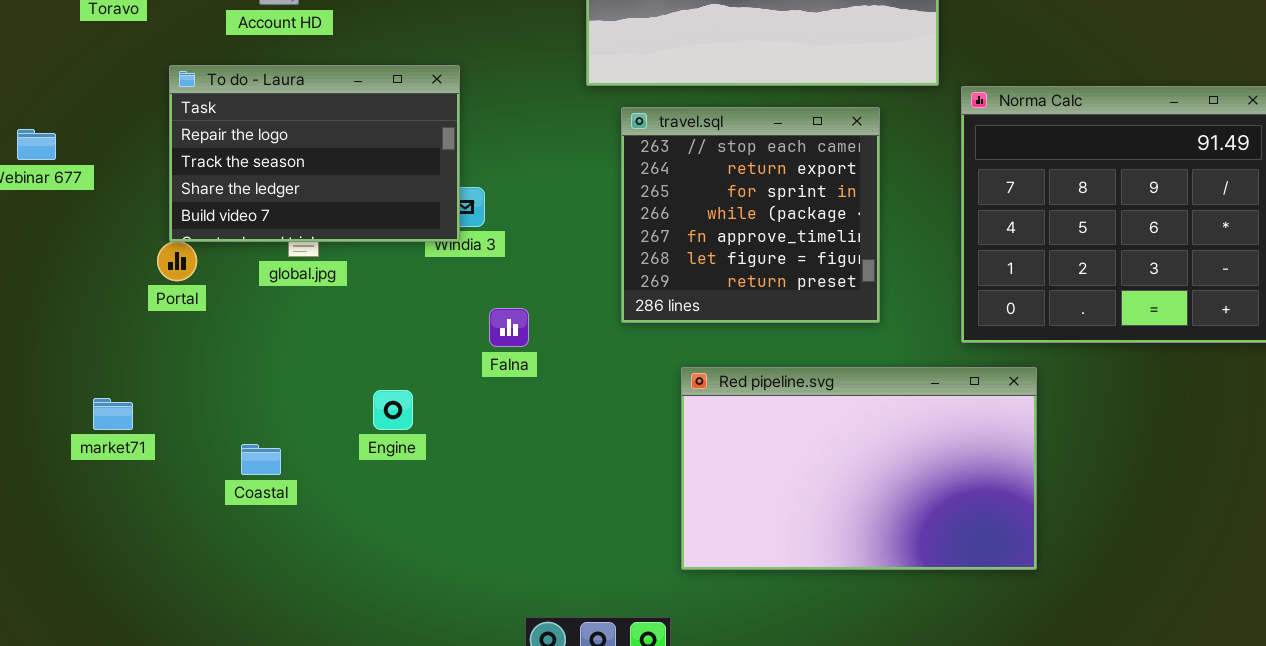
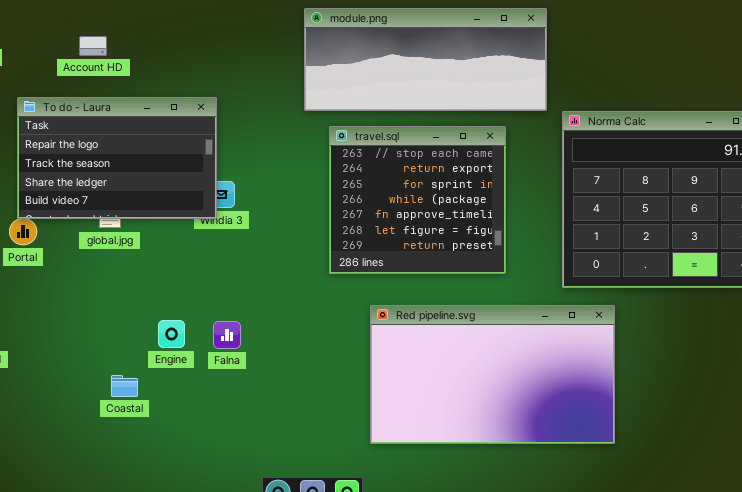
Falna: [489,308,529,347] -> [213,321,241,349], moved
Coastal: [241,444,281,475] -> [111,375,138,397], moved

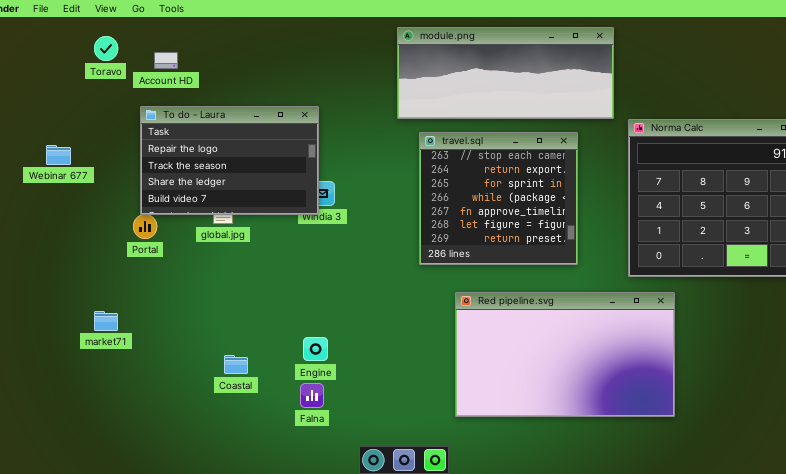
Account HD: [79,36,107,56] -> [154,52,178,69], moved
Engine: [158,320,185,348] -> [303,337,328,361], moved
Falna: [213,321,241,349] -> [300,383,324,408], moved

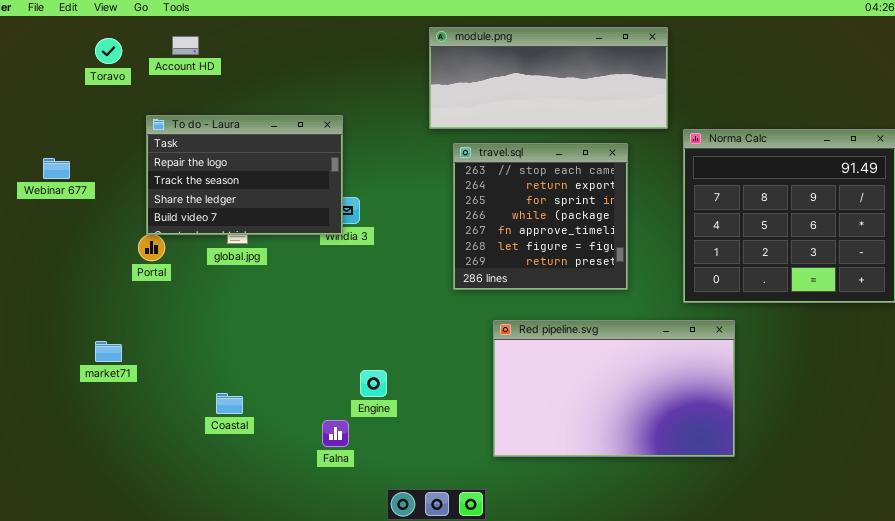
Account HD: [154,52,178,69] -> [172,36,199,55], moved
Engine: [303,337,328,361] -> [360,370,387,397], moved
Coastal: [224,355,248,374] -> [216,393,243,414], moved

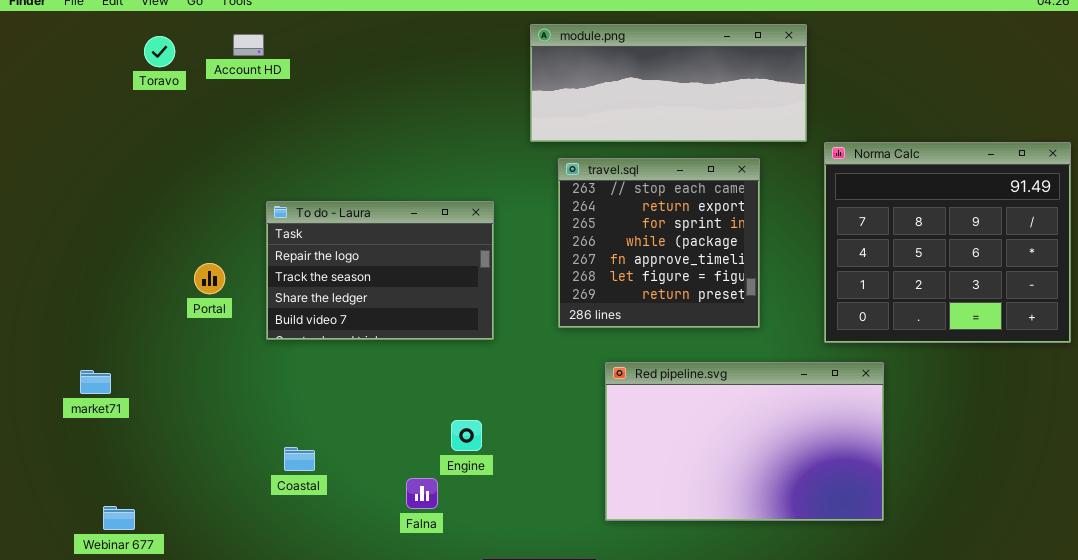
To do - Laura: [146,115,343,235] -> [266,201,494,340], moved
Webinar 677: [43,158,70,179] -> [103,506,135,530], moved
market71: [95,341,122,362] -> [80,370,111,394], moved

